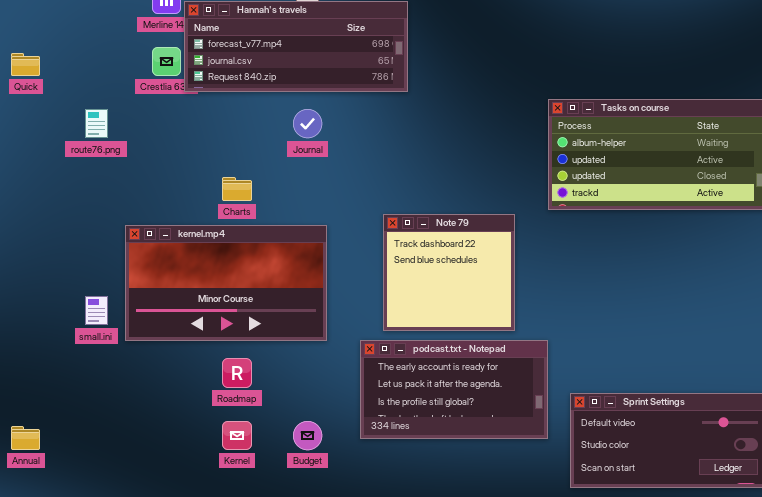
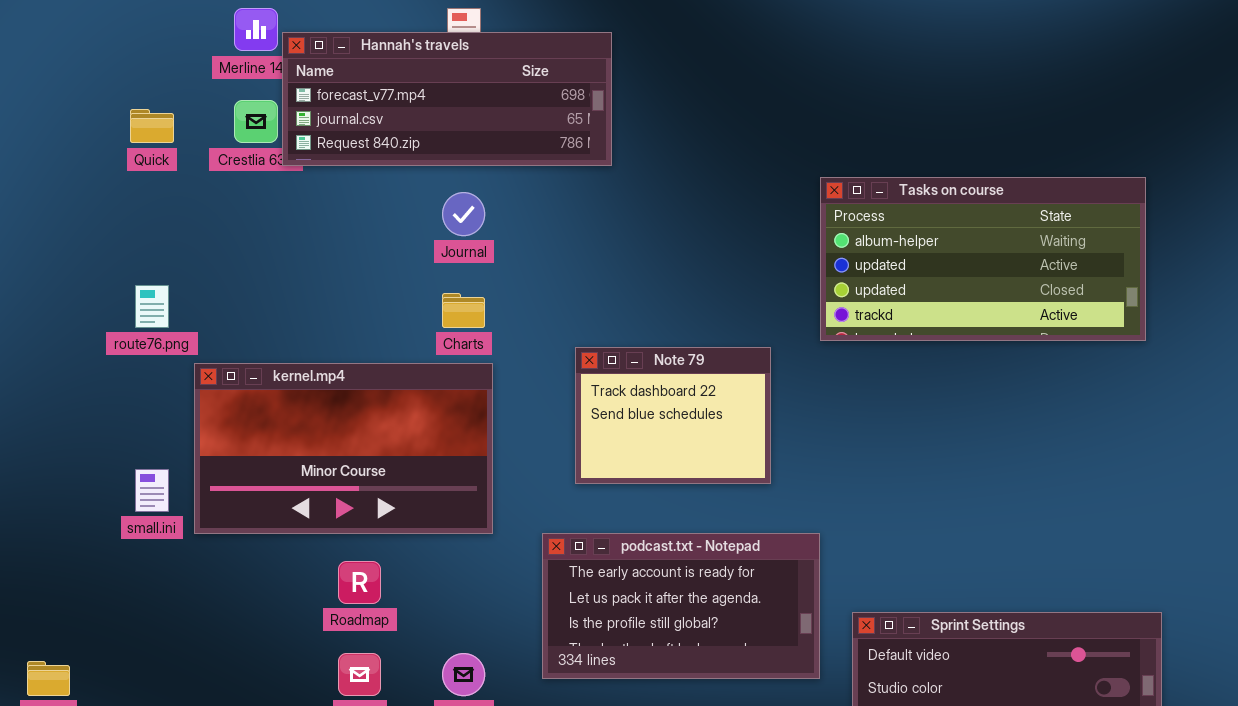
Quick: [11,53,40,76] -> [130,109,174,143], moved
route76.png: [85,109,108,138] -> [135,285,169,328], moved
Charts: [222,177,252,201] -> [442,293,485,328], moved
Note 79: [383,214,515,331] -> [575,347,771,484], resized

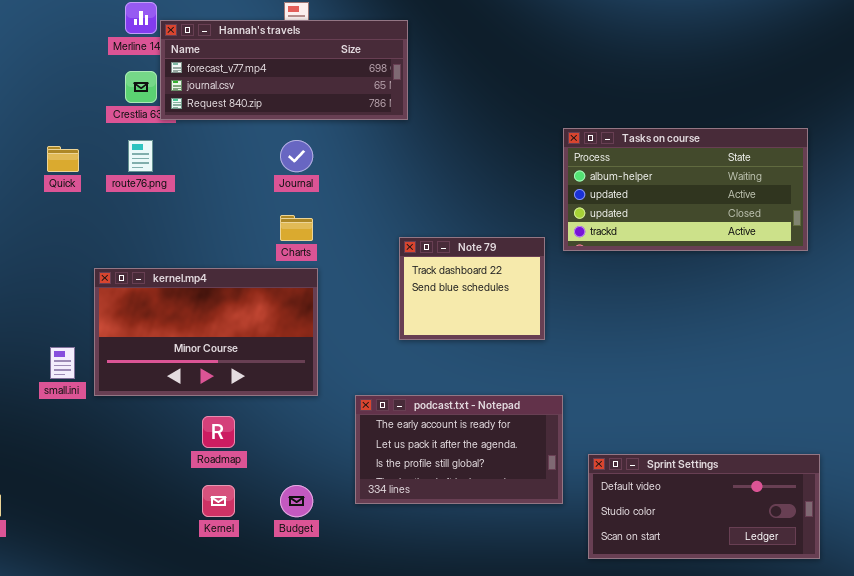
Quick: [130,109,174,143] -> [47,146,79,172], moved
route76.png: [135,285,169,328] -> [128,140,153,172], moved
Note 79: [575,347,771,484] -> [399,237,545,340], moved

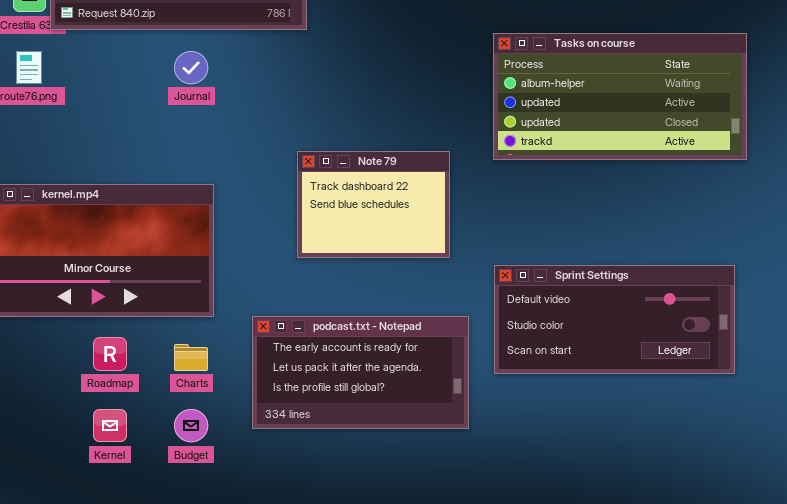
Tasks on course: [563,128,808,251] -> [493,33,747,160], moved
Charts: [280,215,313,241] -> [174,344,208,371], moved
Sprint Settings: [588,454,820,559] -> [494,265,735,374], moved

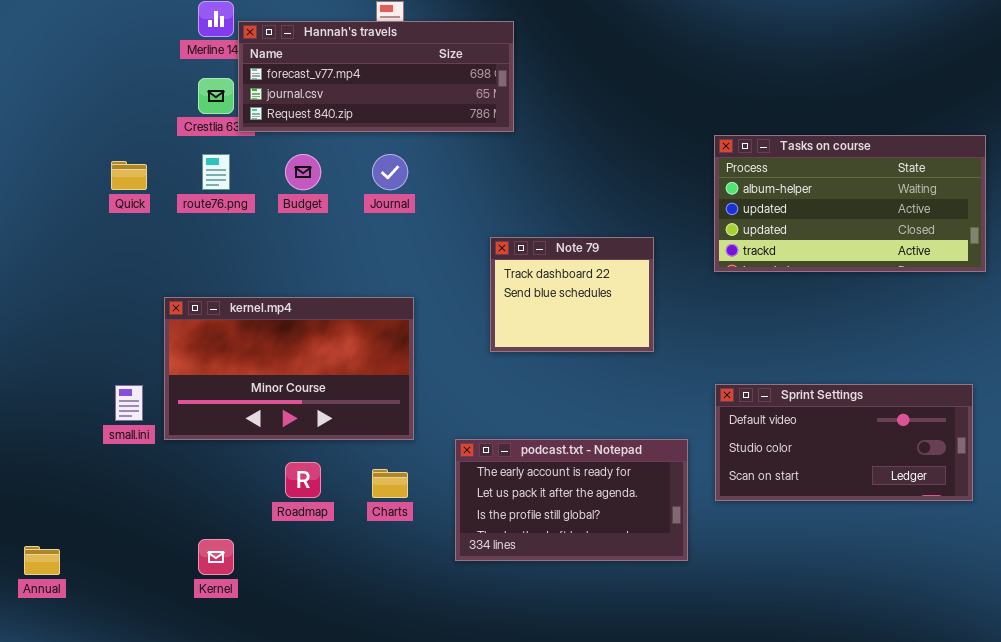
Note 79: [297,151,450,258] -> [490,237,654,352], moved
Kernel: [93,409,127,442] -> [198,539,234,575], moved
Budget: [174,409,208,442] -> [285,154,321,190], moved

